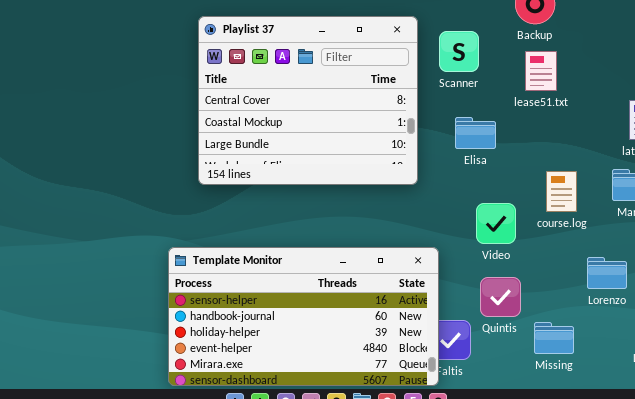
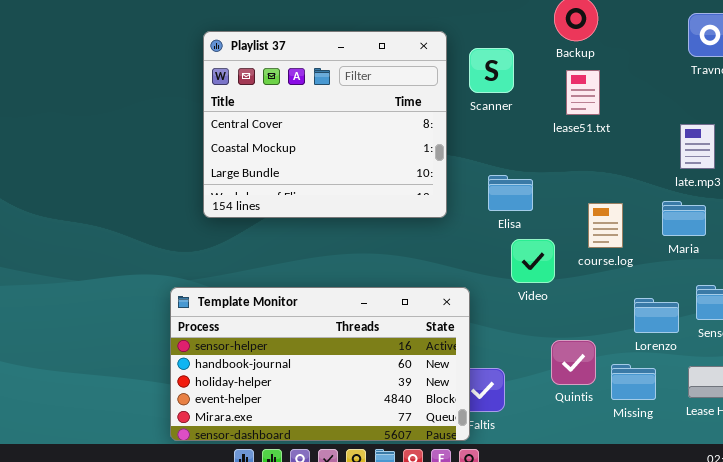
Elisa: [455,117,496,149] -> [488,175,533,211], moved
Quintis: [480,277,521,317] -> [551,340,596,385], moved
Missing: [534,322,574,354] -> [611,364,656,400], moved

